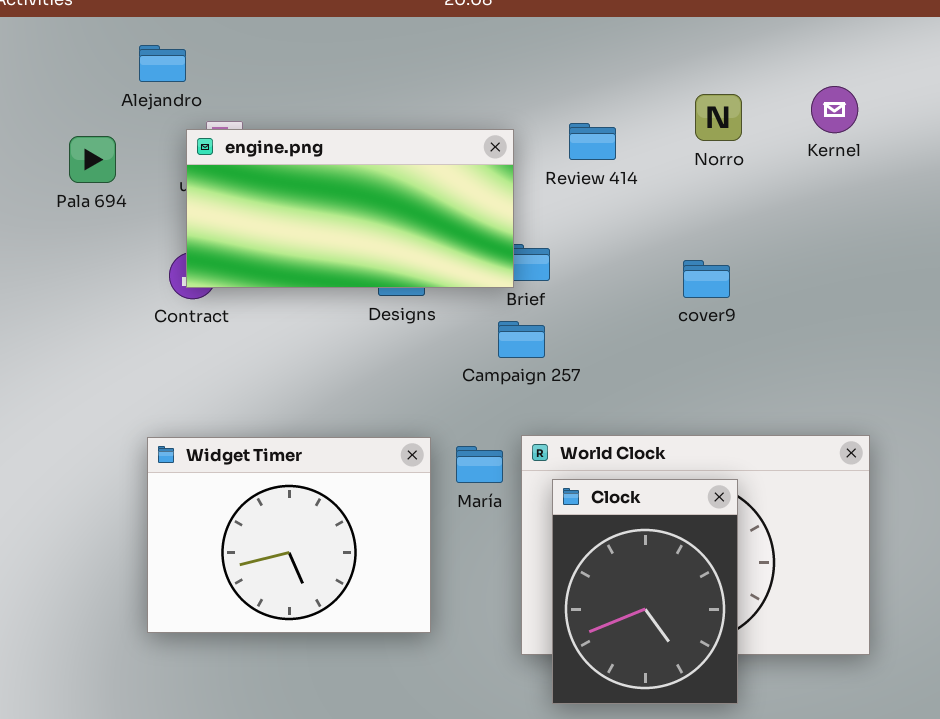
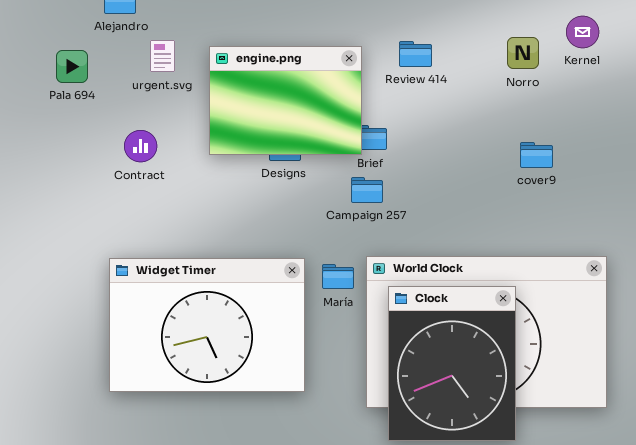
Norro: [695,94,742,141] -> [507,37,539,69], moved
engine.png: [186,129,514,288] -> [209,46,362,155], resized
cover9: [683,260,730,298] -> [520,142,553,168], moved

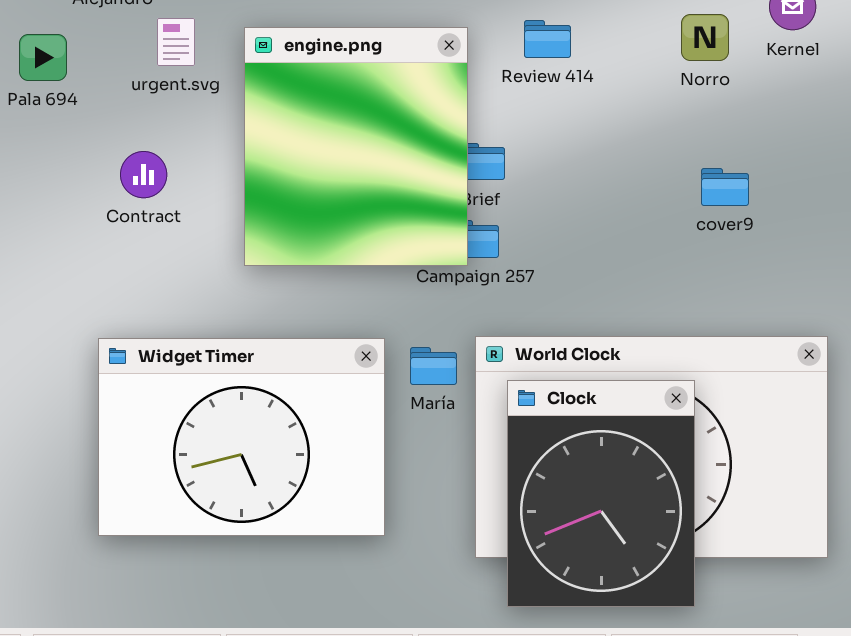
engine.png: [209,46,362,155] -> [244,27,468,266], resized

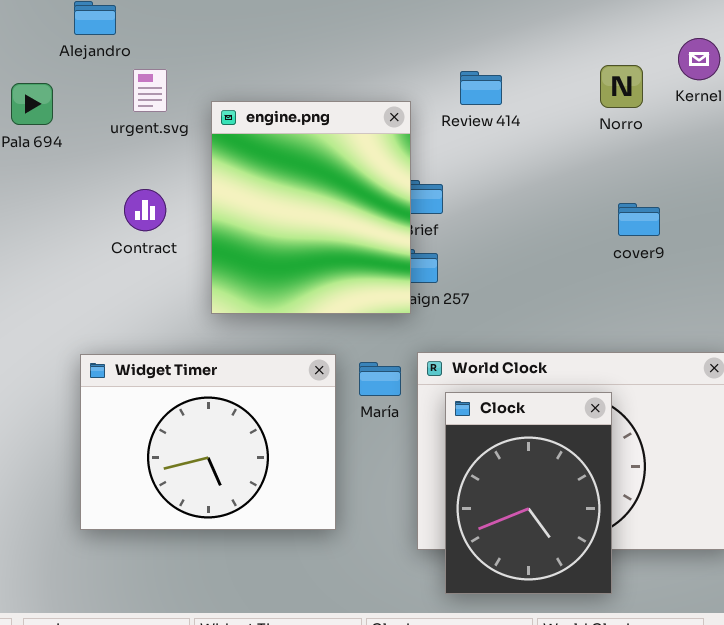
engine.png: [244,27,468,266] -> [211,101,411,314], moved
Contract: [120,151,167,198] -> [124,189,166,231], moved

